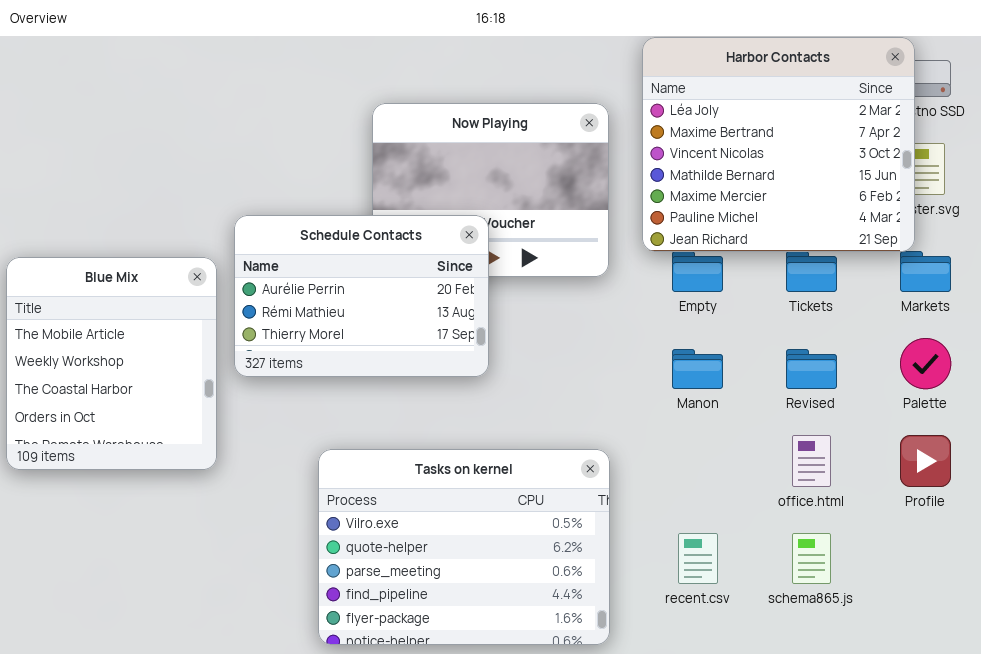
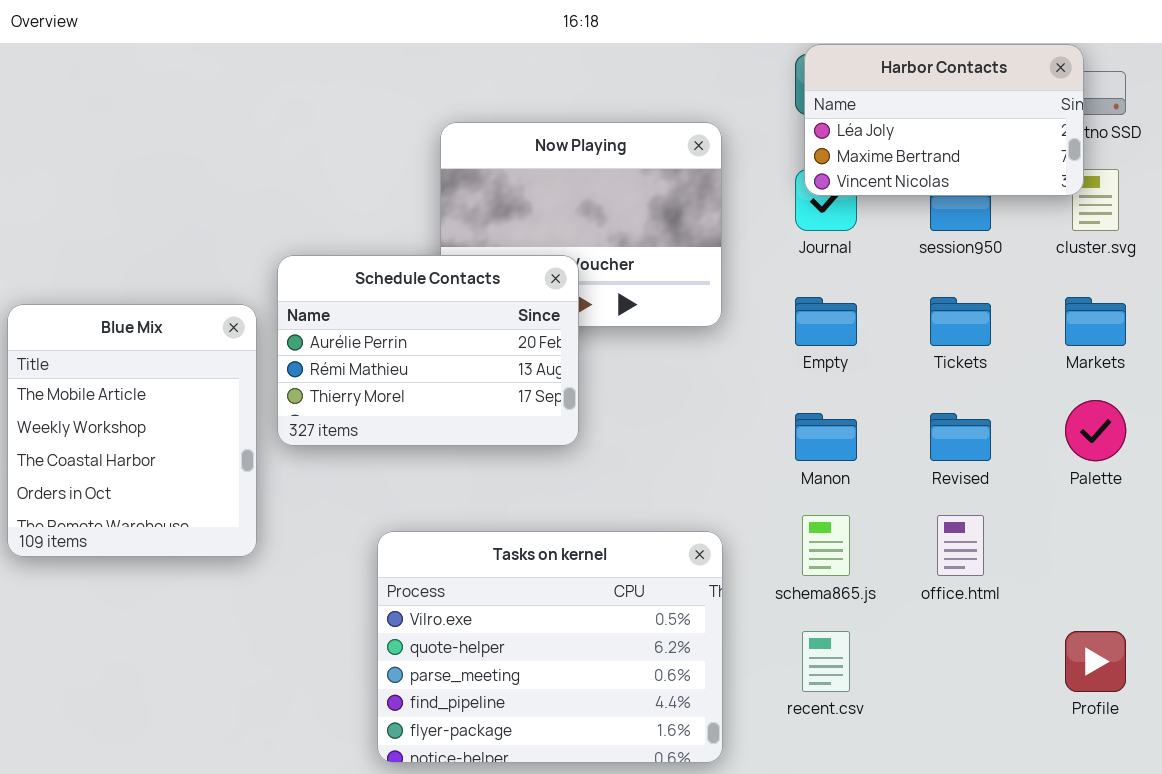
Harbor Contacts: [642,37,915,252] -> [804,44,1084,196], resized
Profile: [900,435,951,487] -> [1065,631,1126,692], moved
schema865.js: [792,533,831,584] -> [802,515,850,576], moved

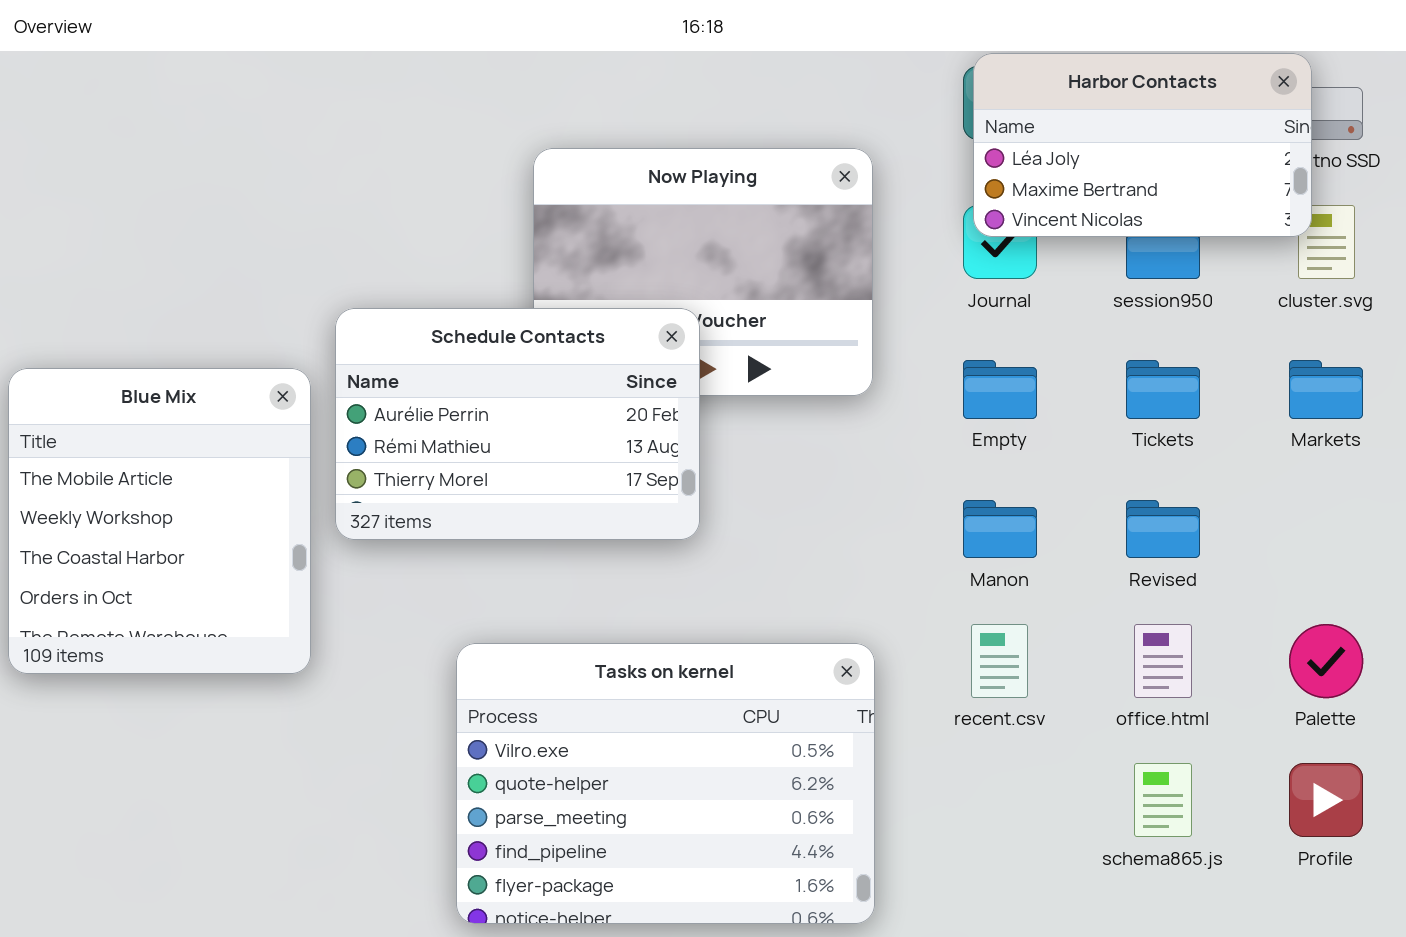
Palette: [1065,400,1126,461] -> [1289,624,1363,698], moved
schema865.js: [802,515,850,576] -> [1134,763,1192,837], moved
recent.csv: [802,631,850,692] -> [971,624,1028,698], moved

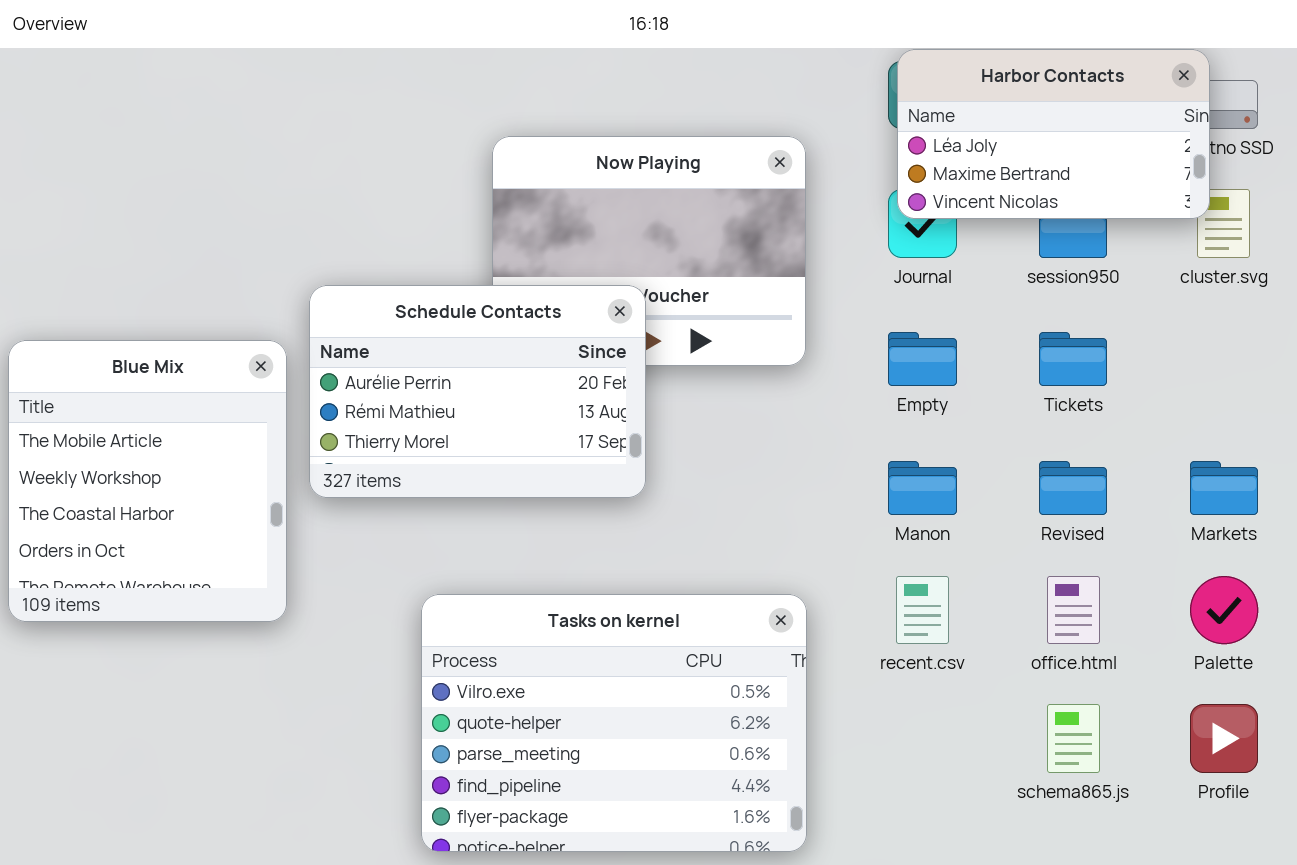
Markets: [1289,360,1363,419] -> [1190,461,1258,515], moved

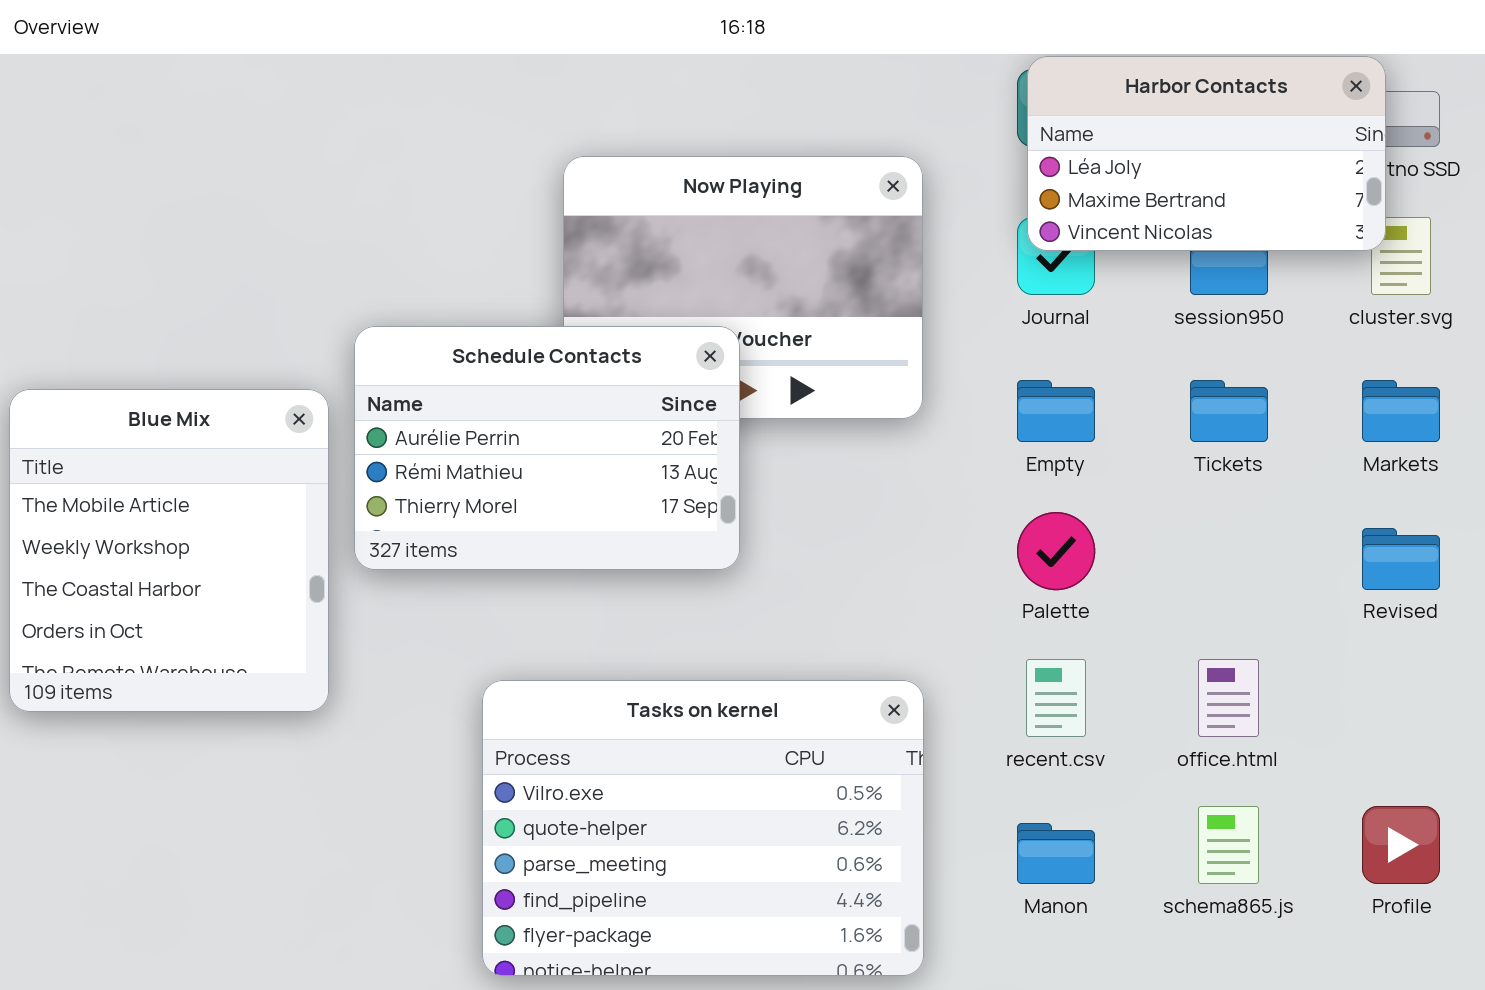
Manon: [888,461,957,515] -> [1017,823,1095,884], moved
Revised: [1039,461,1107,515] -> [1362,528,1440,590], moved
Markets: [1190,461,1258,515] -> [1362,380,1440,442], moved
Palette: [1190,576,1258,644] -> [1017,512,1095,590], moved

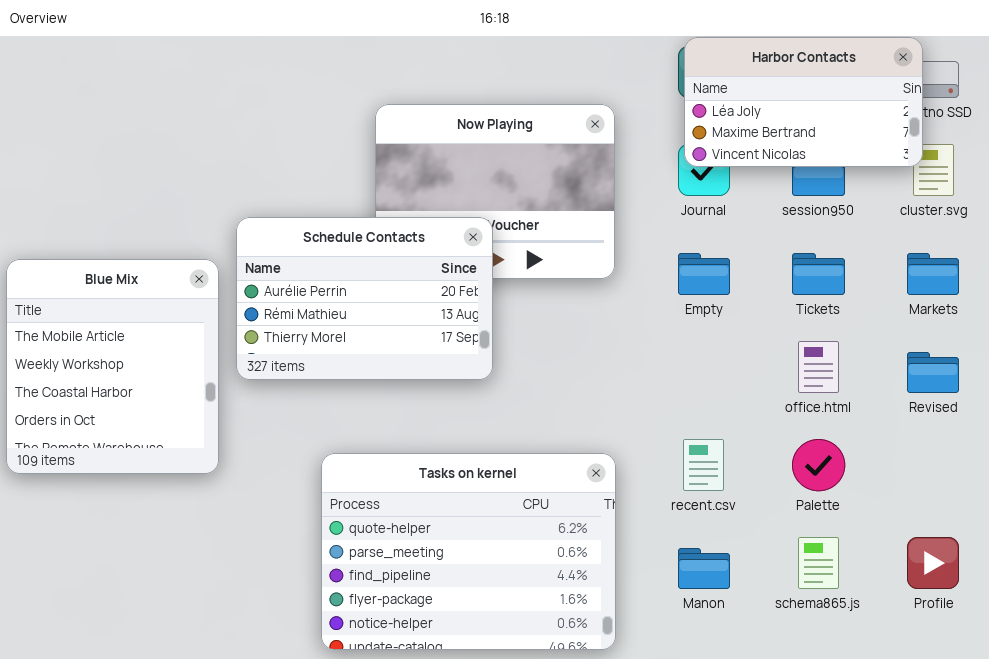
Palette: [1017,512,1095,590] -> [792,439,845,491], moved
office.html: [1198,659,1259,737] -> [798,341,839,393], moved
Tasks on kernel: [482,680,924,976] -> [321,453,616,650], scrolled down 1 row

